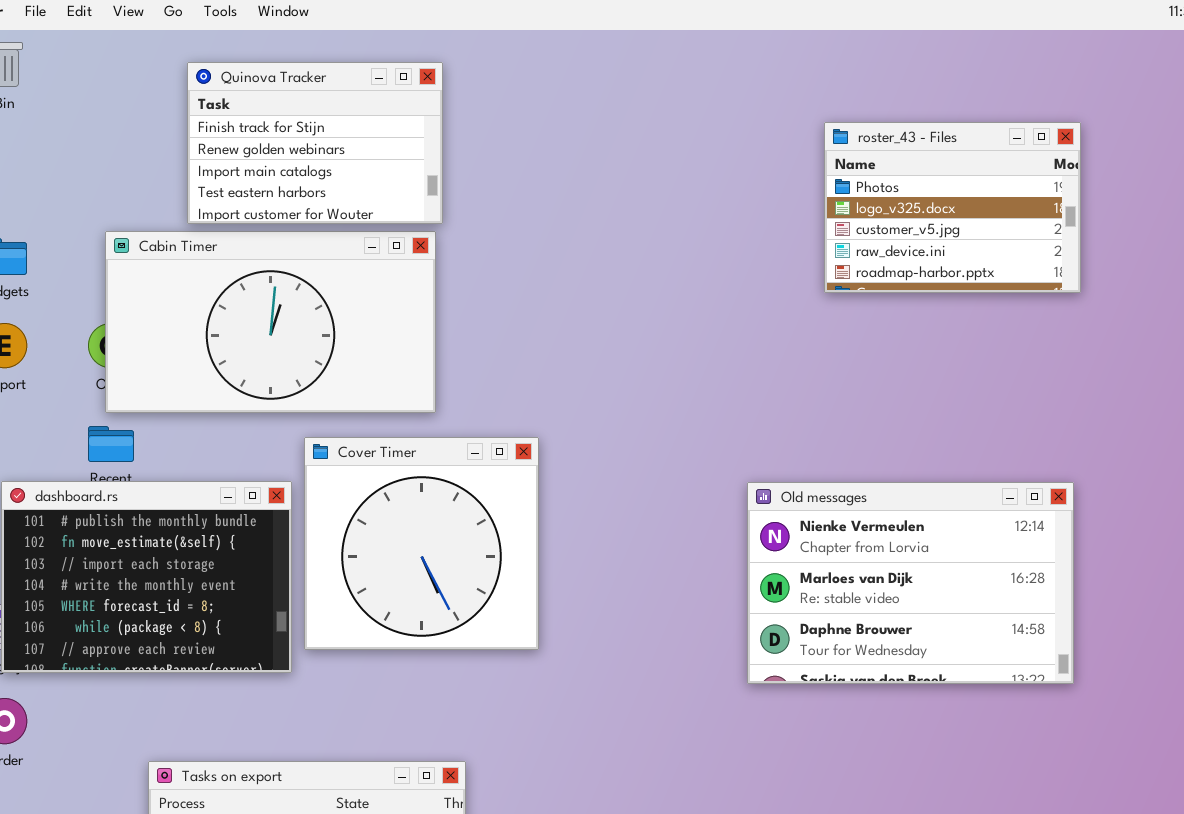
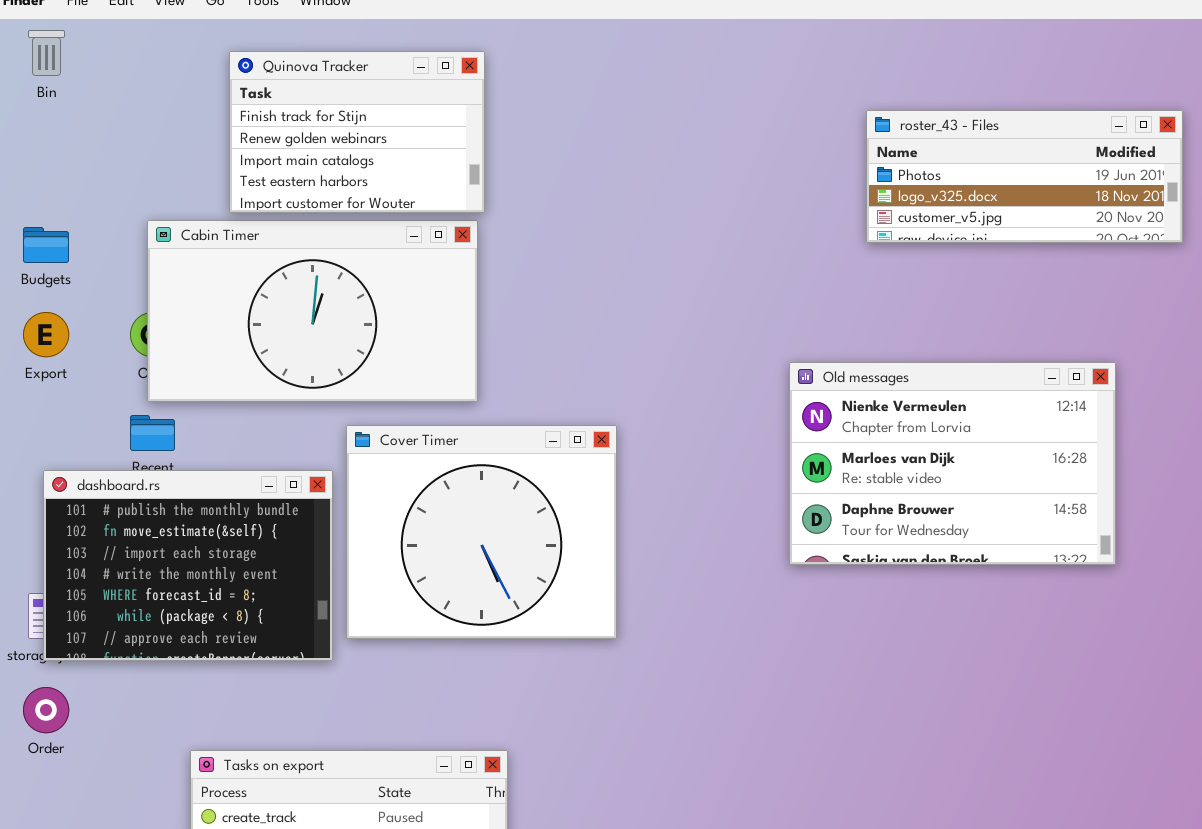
roster_43 - Files: [824,122,1081,293] -> [866,110,1183,243], resized
Cover Timer: [304,437,539,650] -> [346,425,617,639], resized
Old messages: [747,482,1074,684] -> [789,362,1116,565], moved

